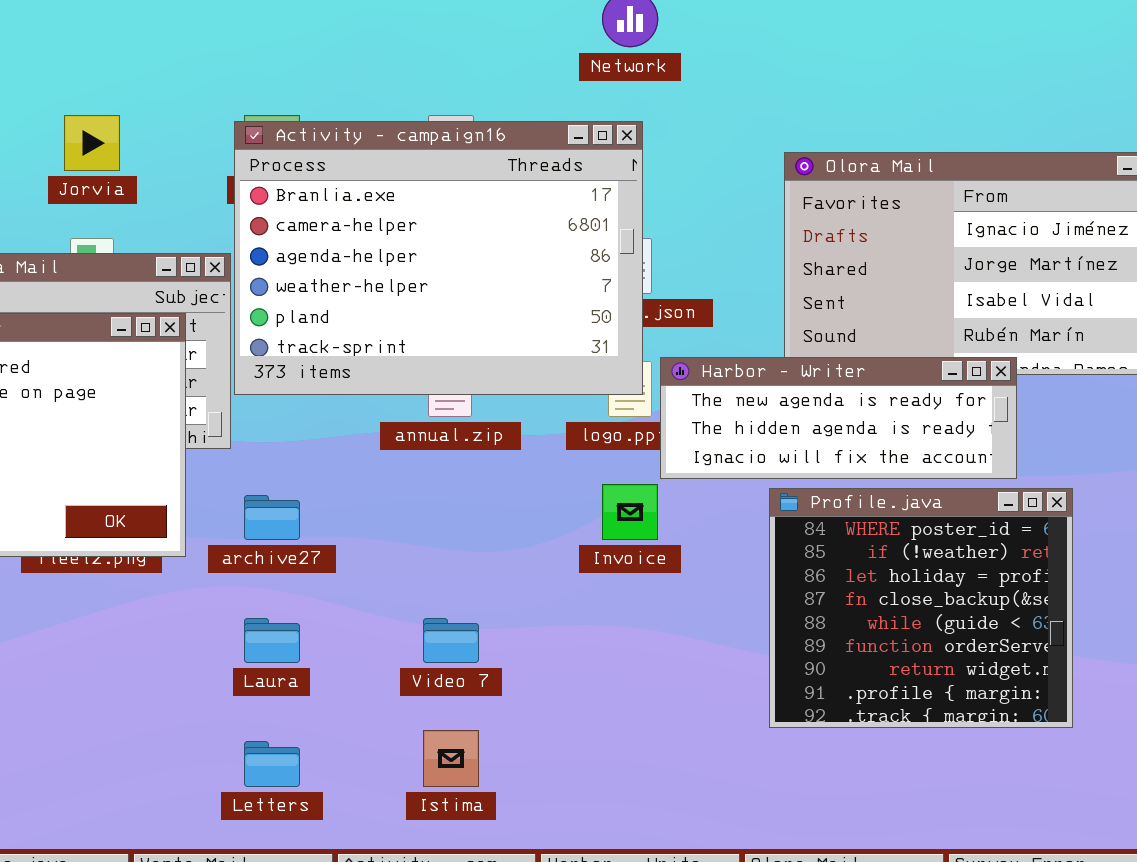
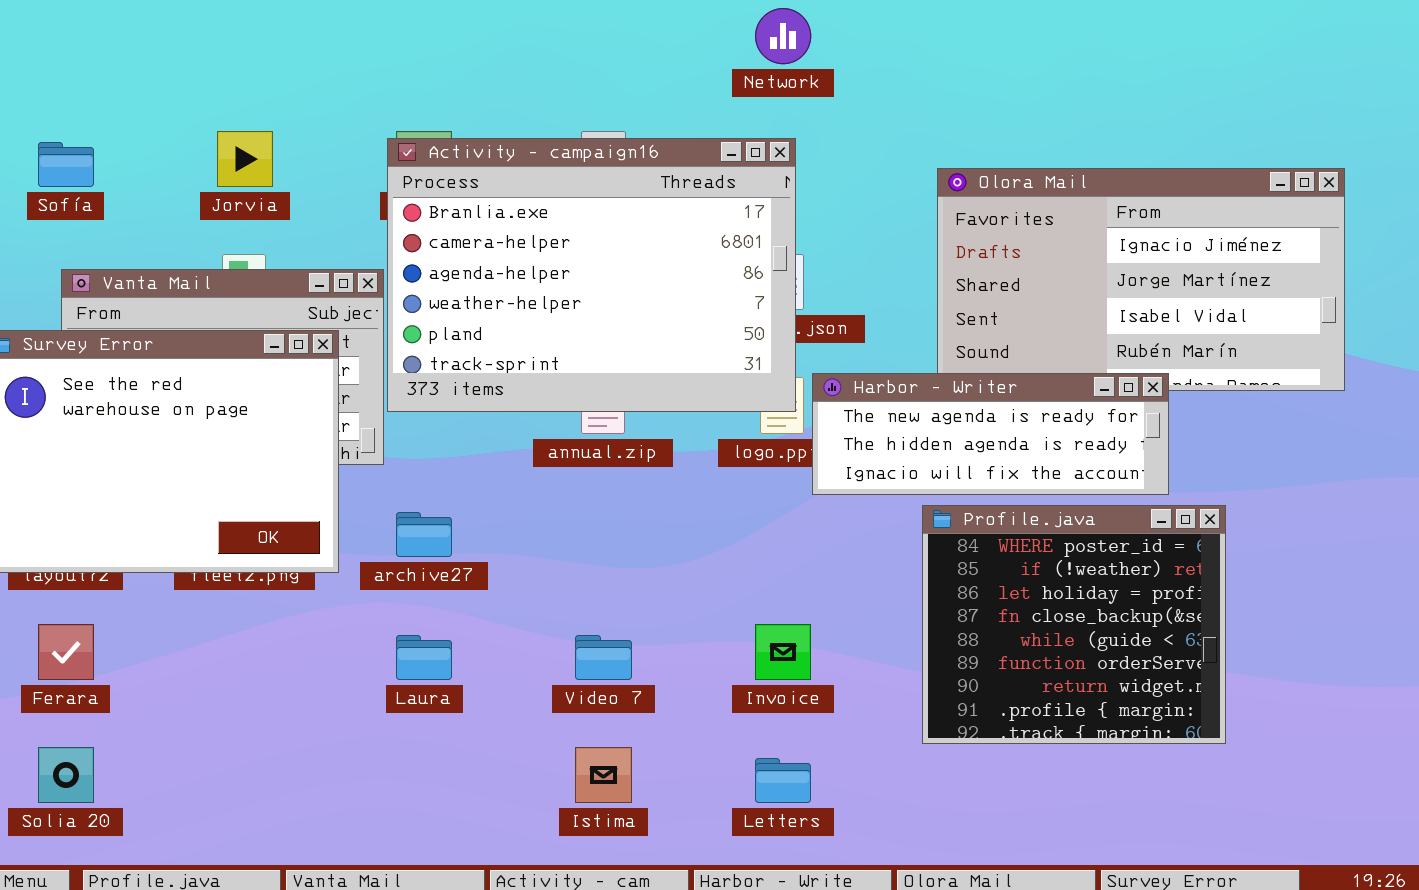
Invoice: [602,484,658,540] -> [755,624,811,680], moved
Letters: [244,741,300,787] -> [755,758,811,803], moved

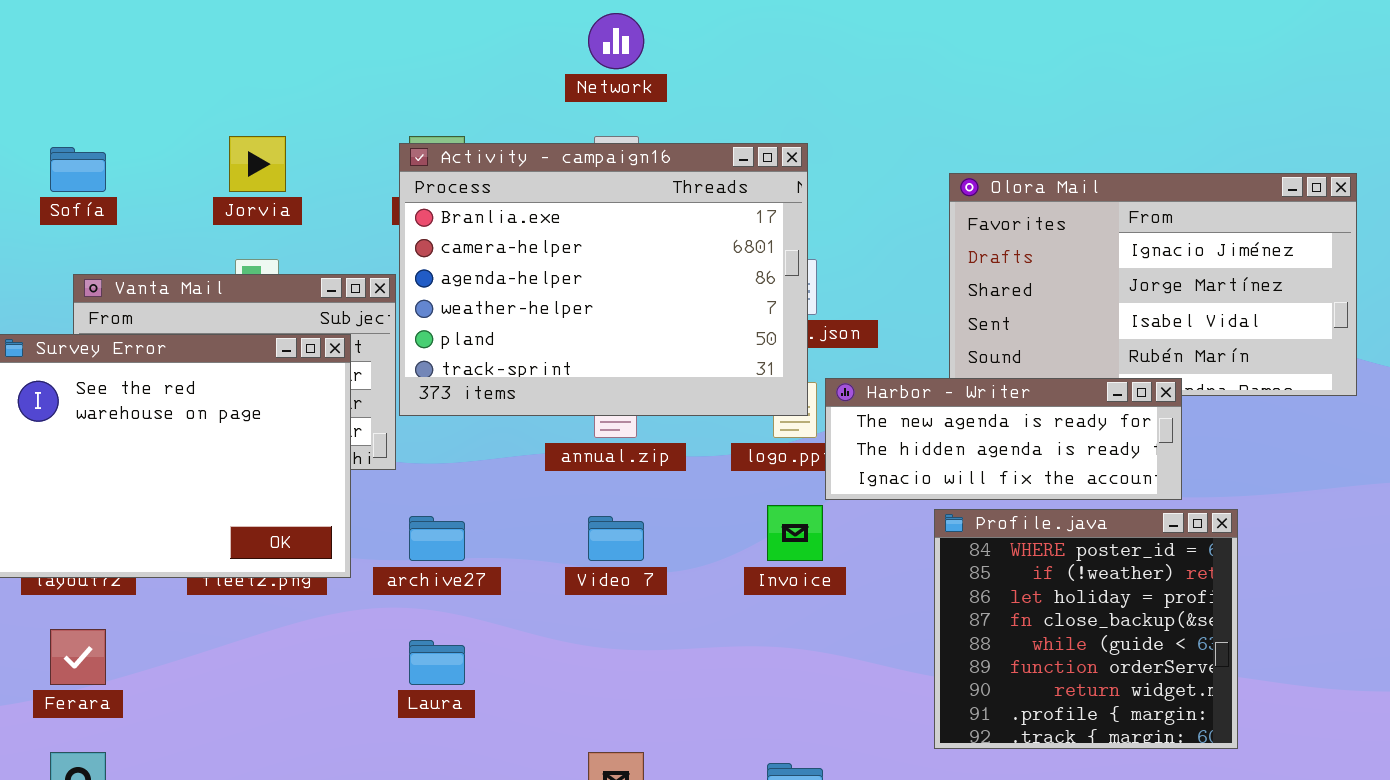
Network: [755,8,811,64] -> [588,13,644,69], moved
Invoice: [755,624,811,680] -> [767,505,823,561], moved
Video 7: [575,635,632,680] -> [588,516,644,561], moved

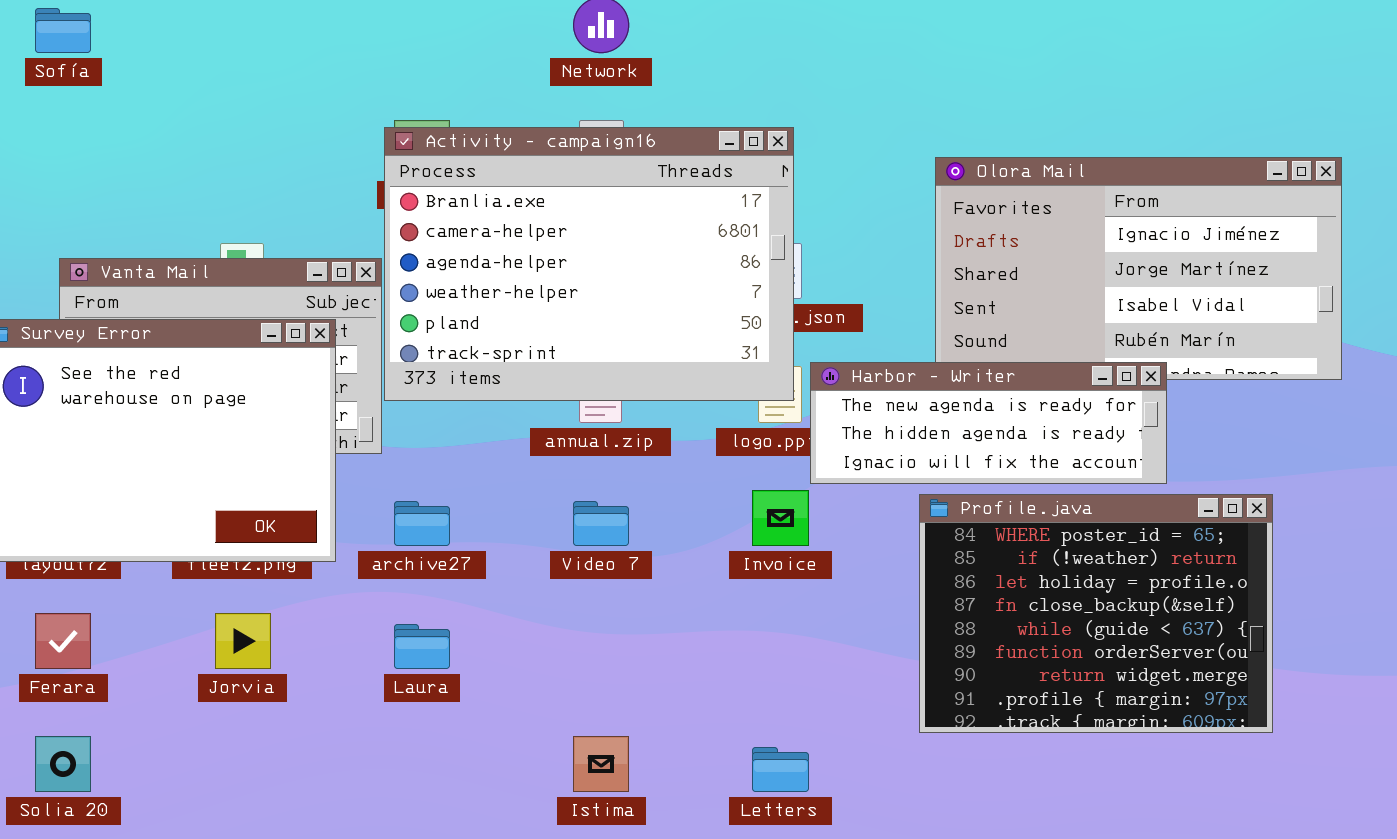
Jorvia: [229,136,286,192] -> [215,613,271,669], moved
Sofía: [50,147,106,192] -> [35,8,91,53], moved
Profile.java: [934,509,1238,749] -> [919,494,1273,733], resized

